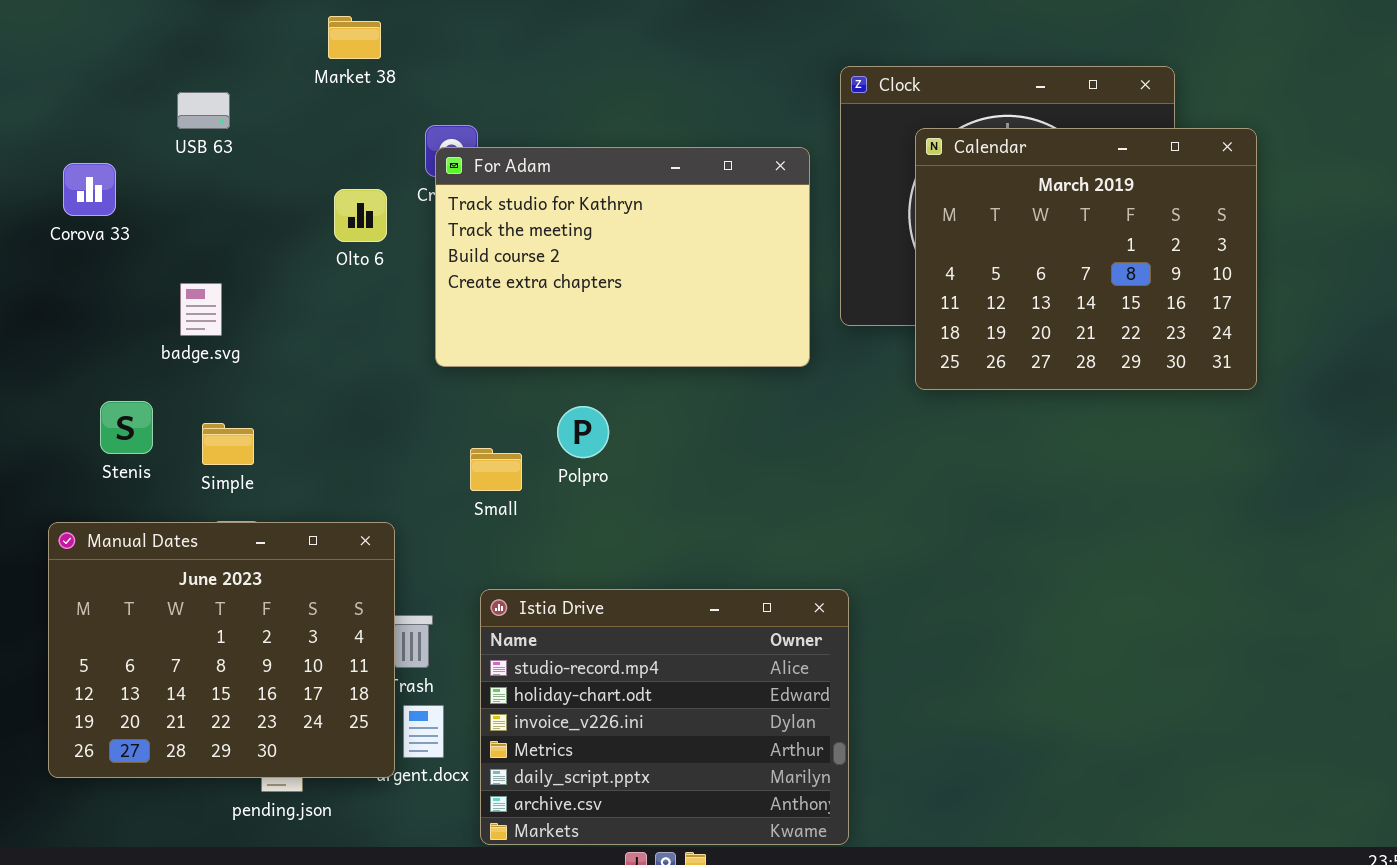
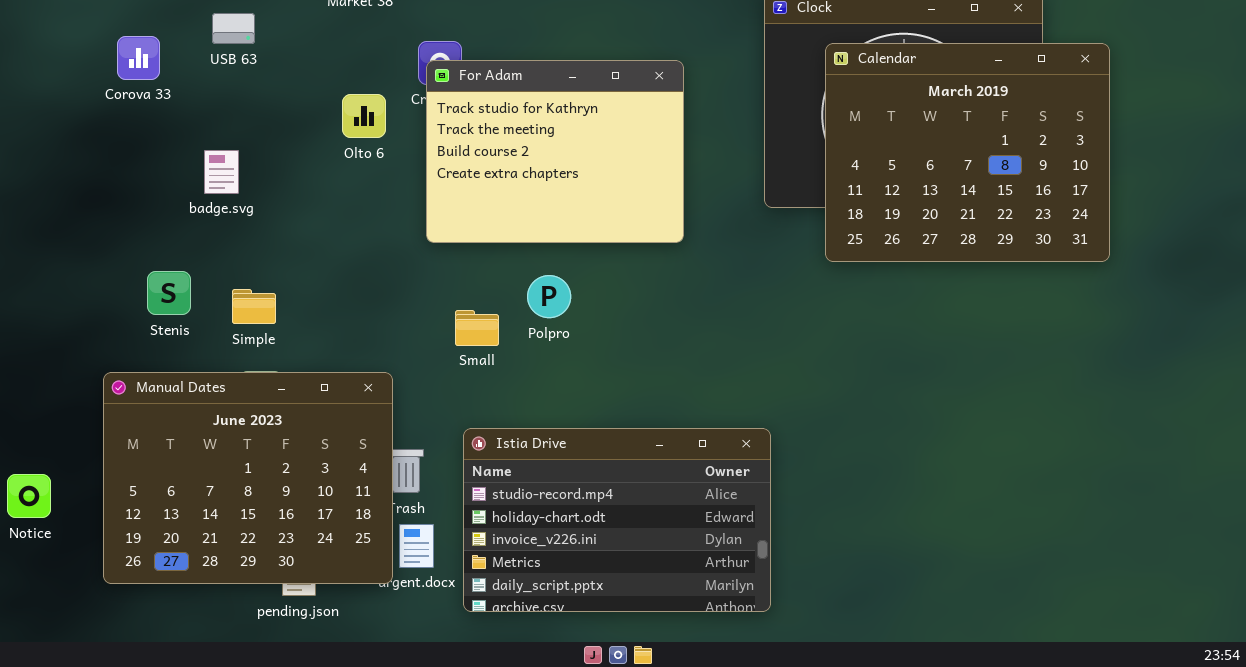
For Adam: [435,147,810,367] -> [426,60,684,243], resized
Corova 33: [63,163,116,216] -> [117,36,160,80], moved
badge.svg: [180,283,222,336] -> [204,150,239,194], moved
Istia Drive: [480,589,849,845] -> [463,428,771,612], resized

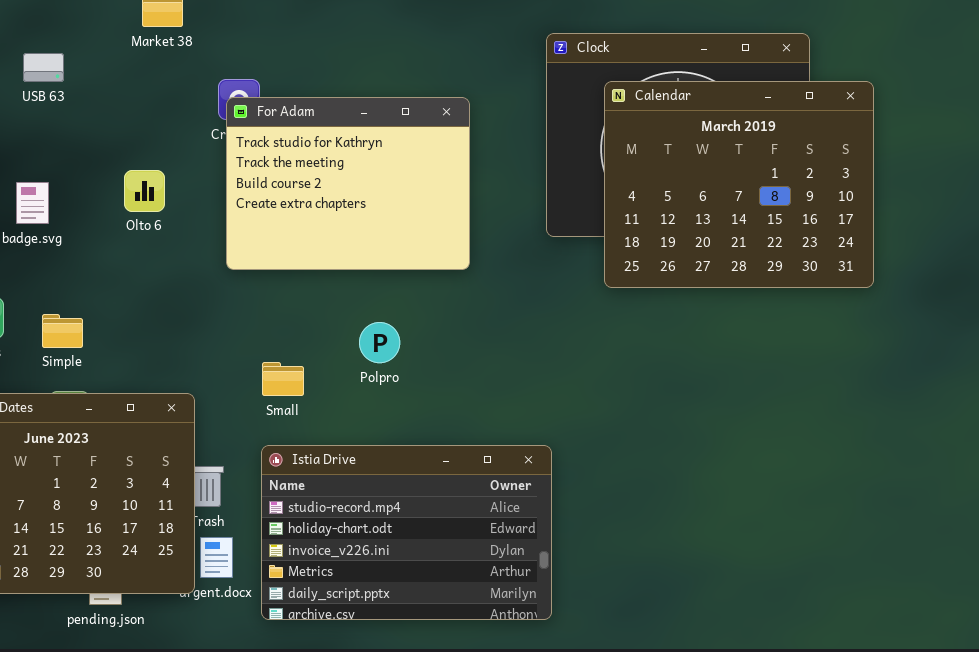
Olto 6: [342,94,386,138] -> [124,170,165,212], moved
Polpro: [527,275,571,318] -> [359,322,400,363], moved
Small: [455,310,499,346] -> [262,362,304,396], moved

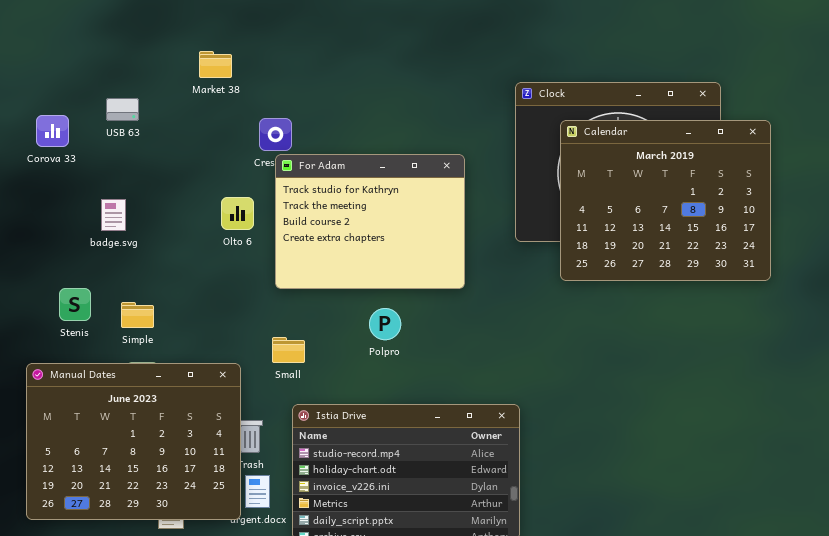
For Adam: [226,97,470,270] -> [275,154,465,289], moved
Olto 6: [124,170,165,212] -> [221,197,254,230], moved
Small: [262,362,304,396] -> [272,337,305,363], moved

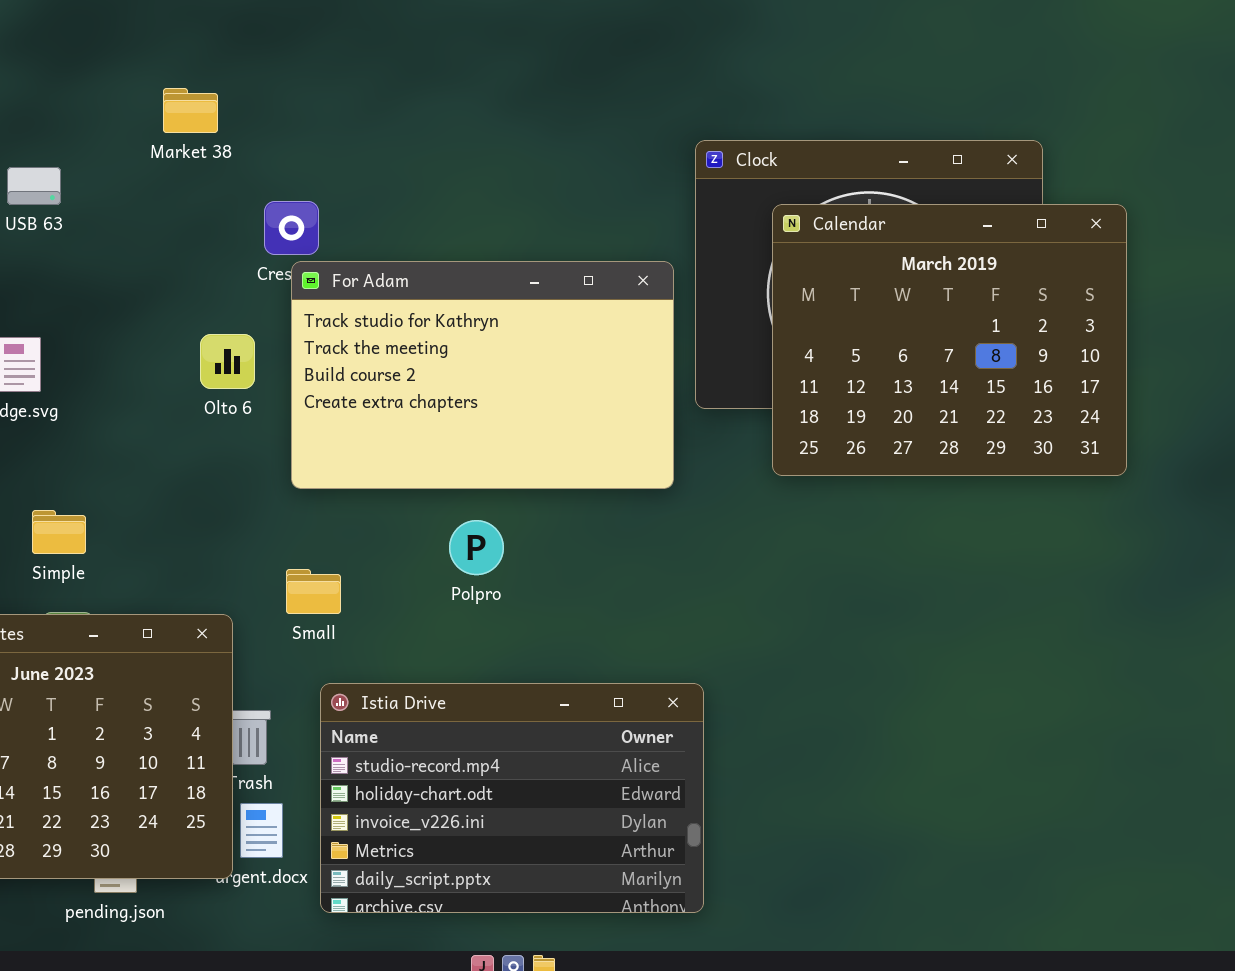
For Adam: [275,154,465,289] -> [291,261,674,489], resized

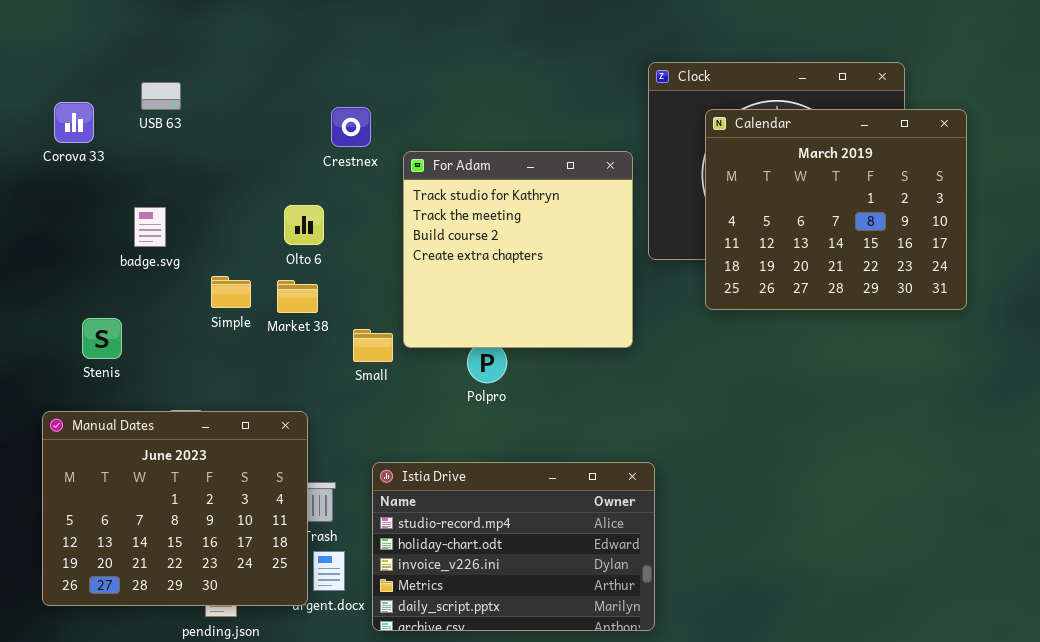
Market 38: [163,88,218,133] -> [277,280,318,313], moved
For Adam: [291,261,674,489] -> [403,151,633,348], resized
Simple: [32,510,86,554] -> [211,276,251,308], moved
Small: [286,569,341,614] -> [353,329,393,362], moved

